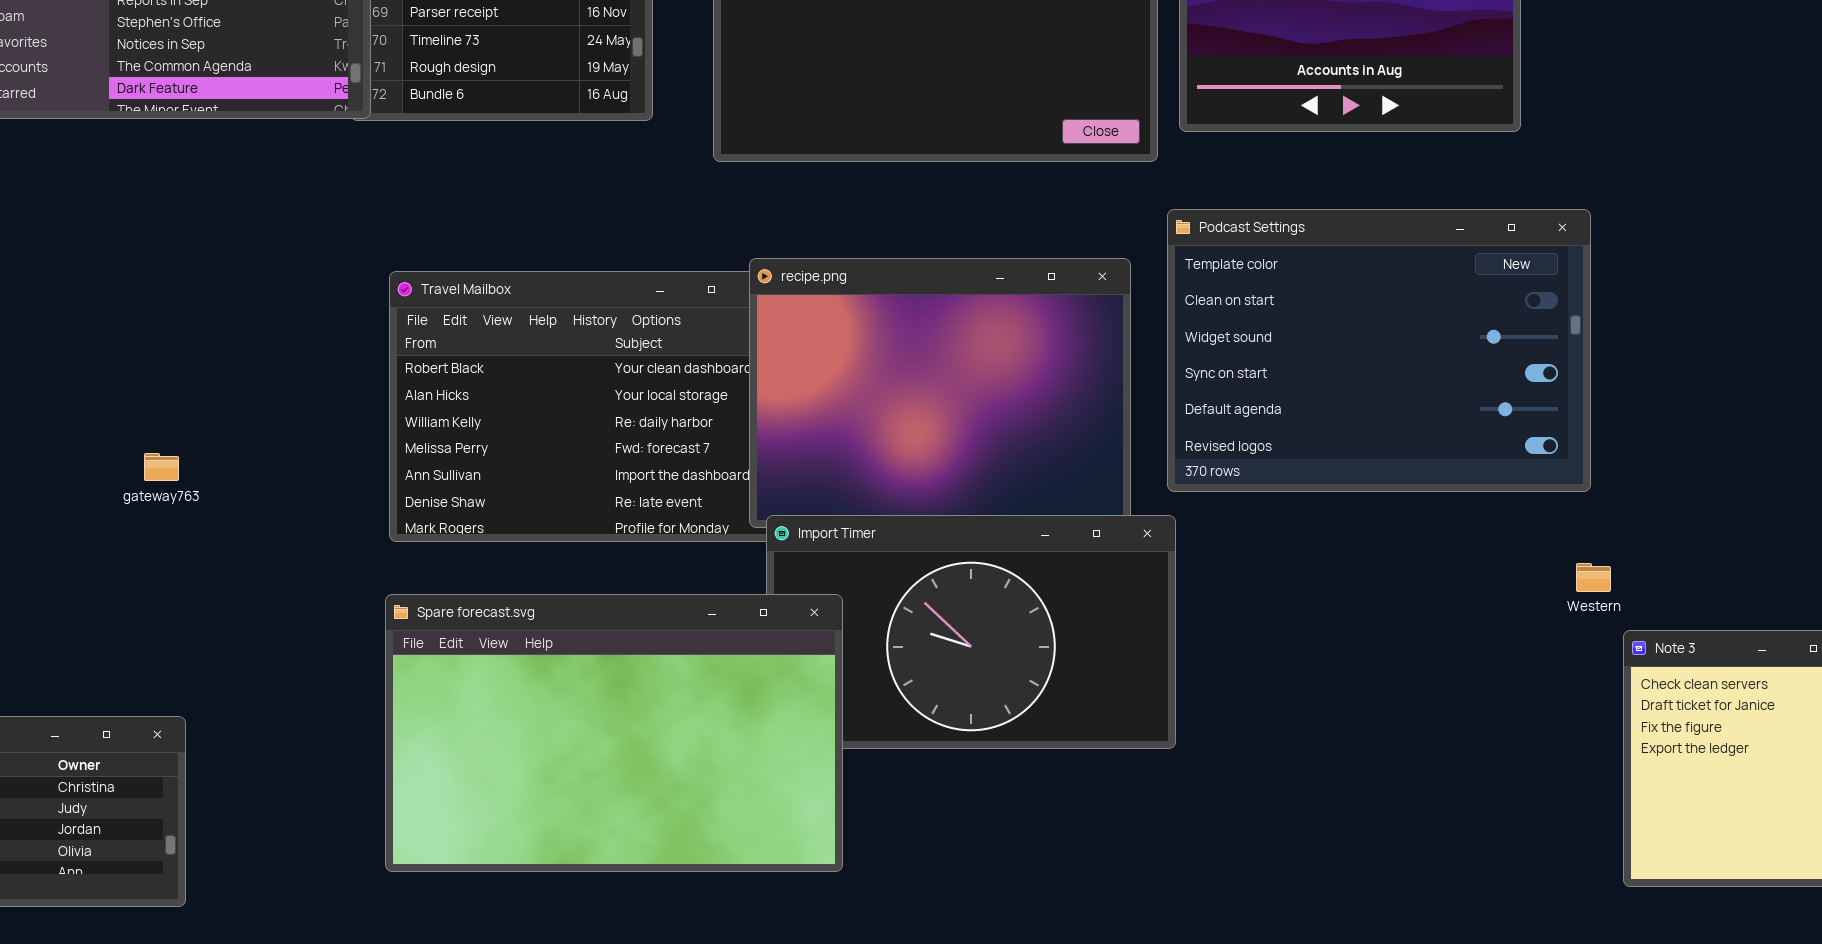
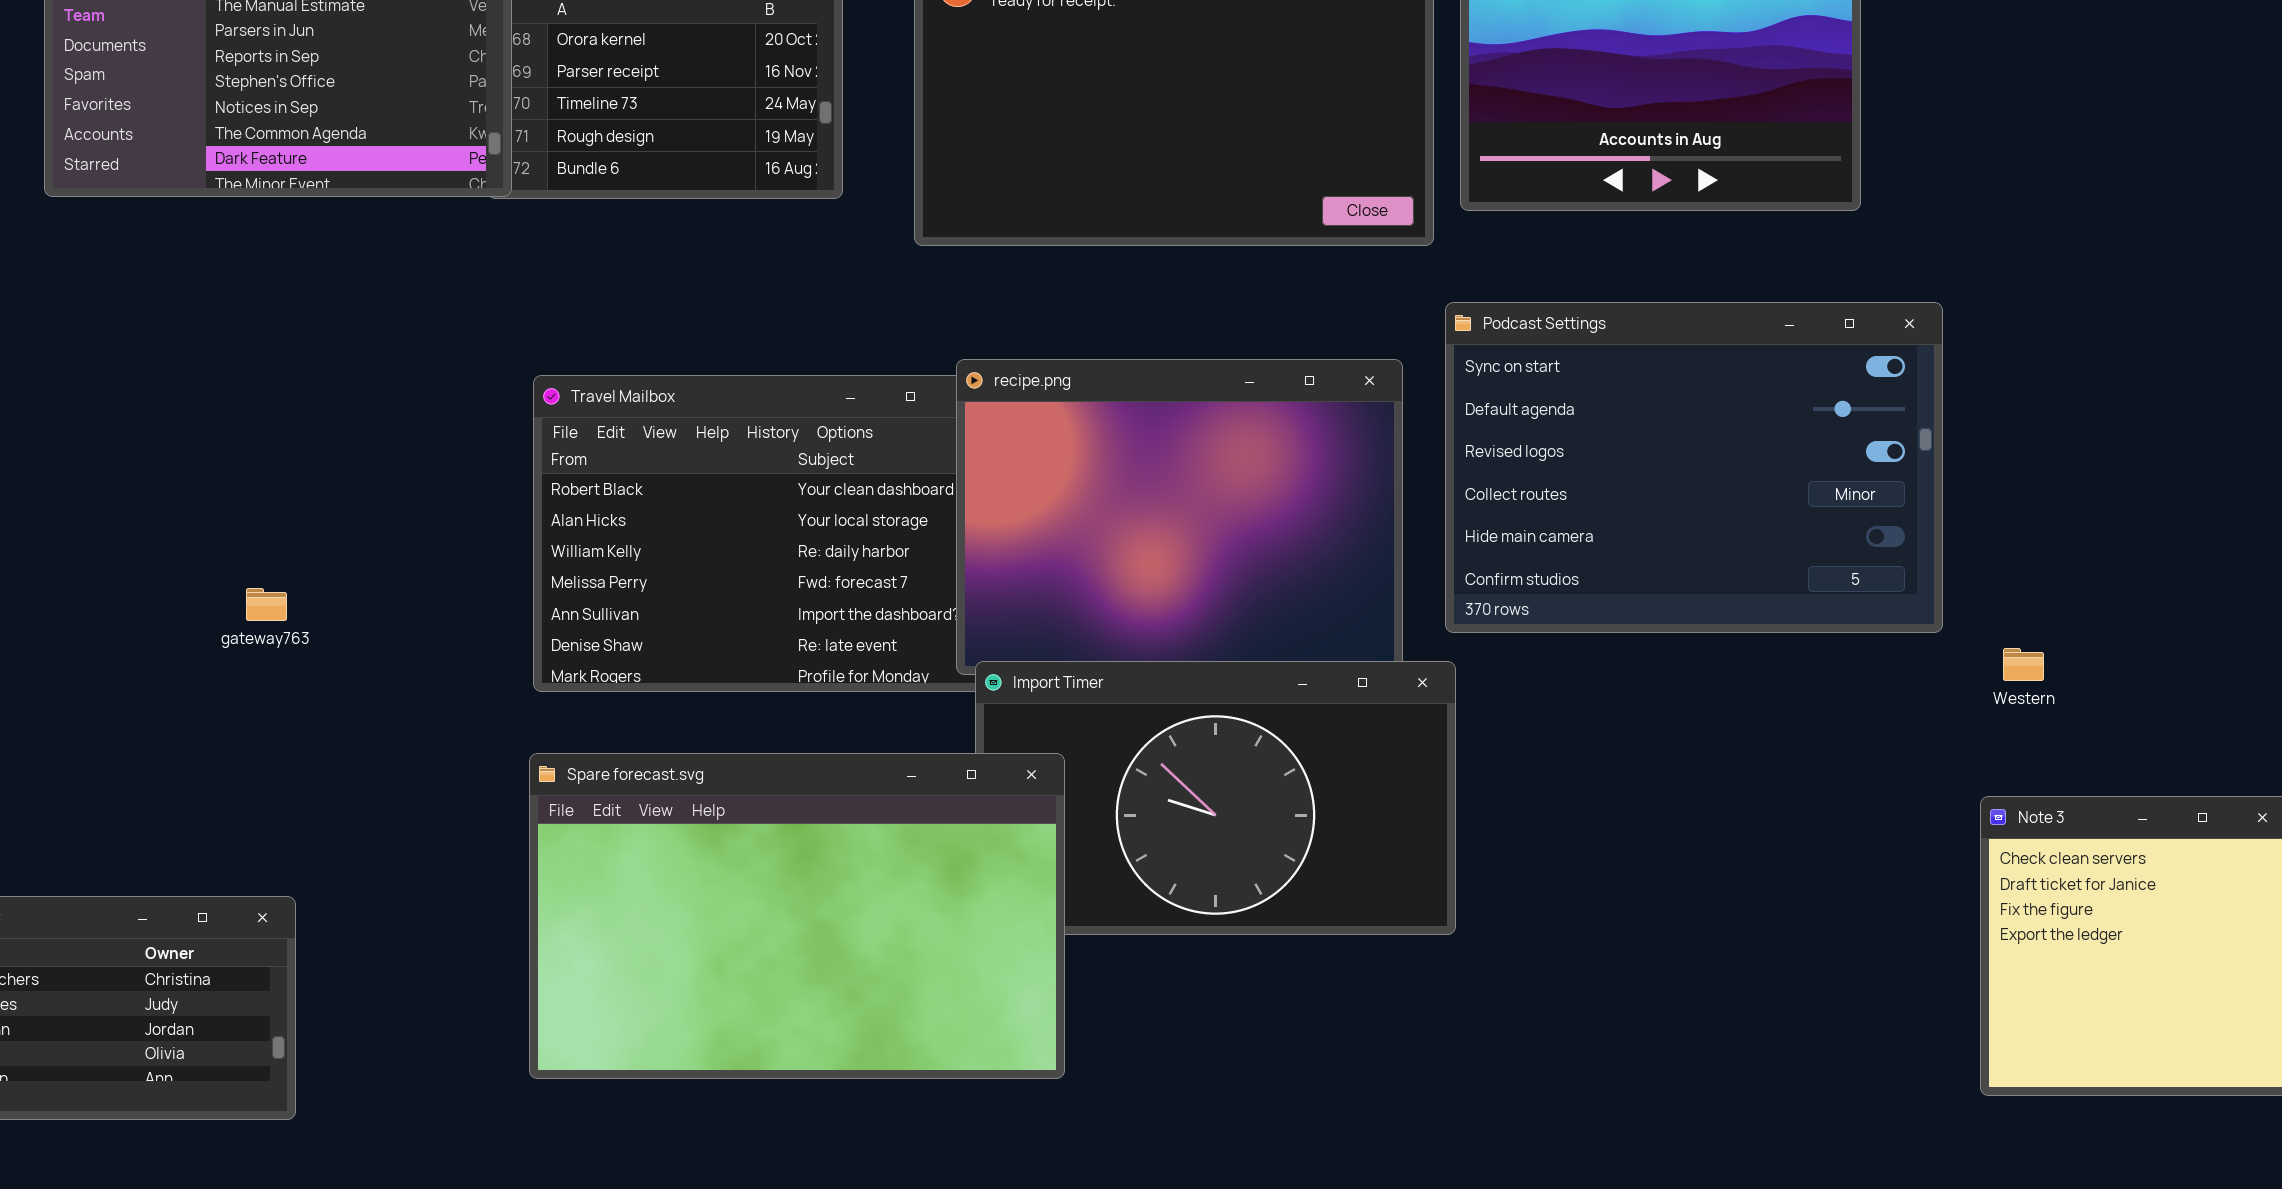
Podcast Settings: [1167,209,1591,492] -> [1445,302,1943,633], scrolled down 3 rows
Western: [1576,563,1611,592] -> [2003,648,2044,681], moved

